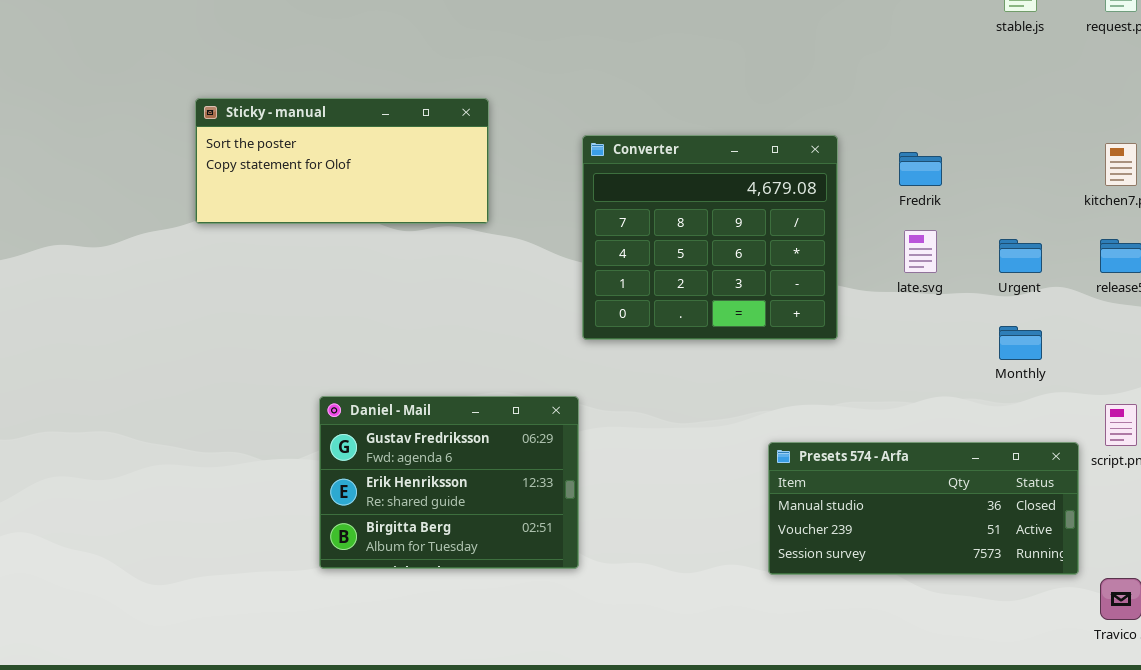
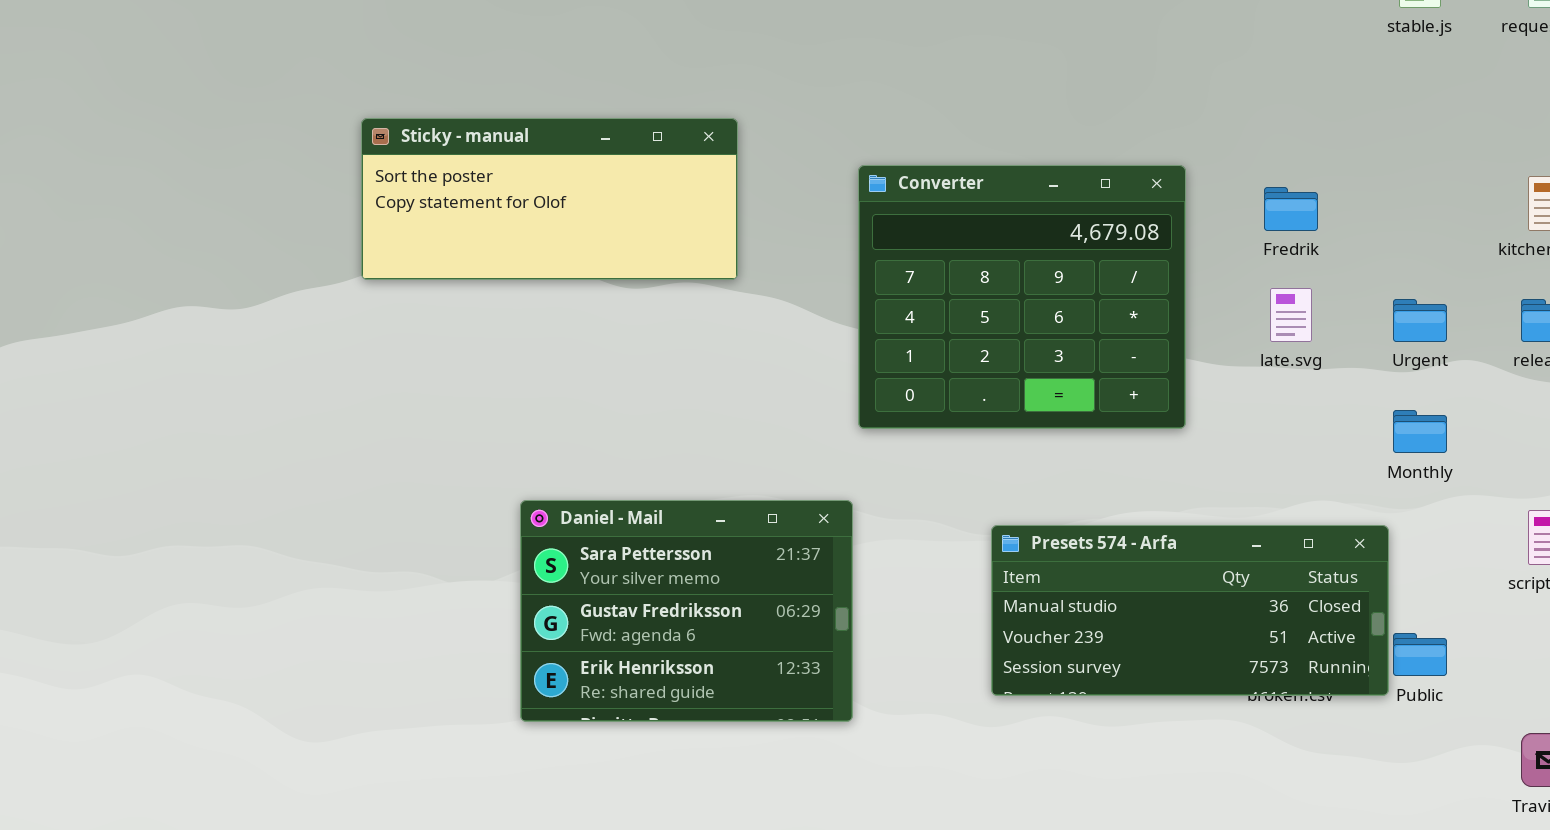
Daniel - Mail: [319,396,579,569] -> [520,500,853,722], scrolled up 1 row
Presets 574 - Arfa: [768,442,1079,575] -> [991,525,1389,696], moved

